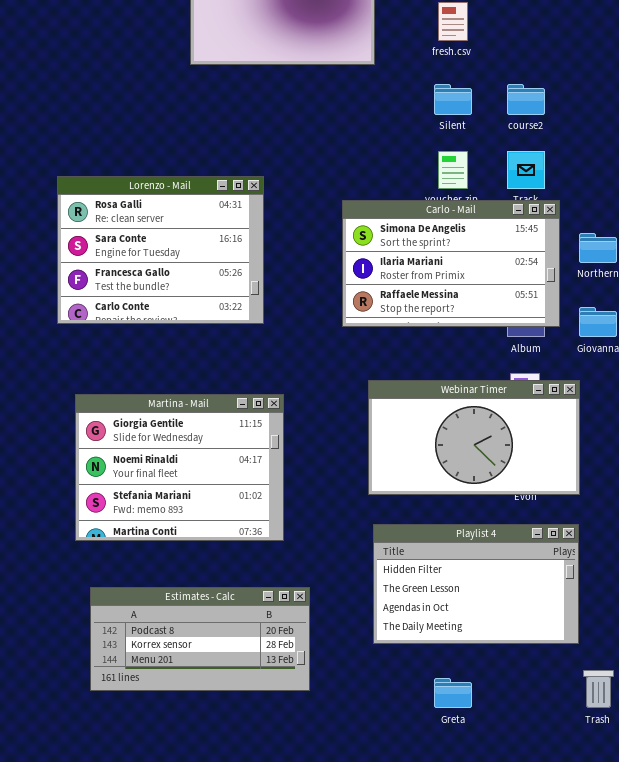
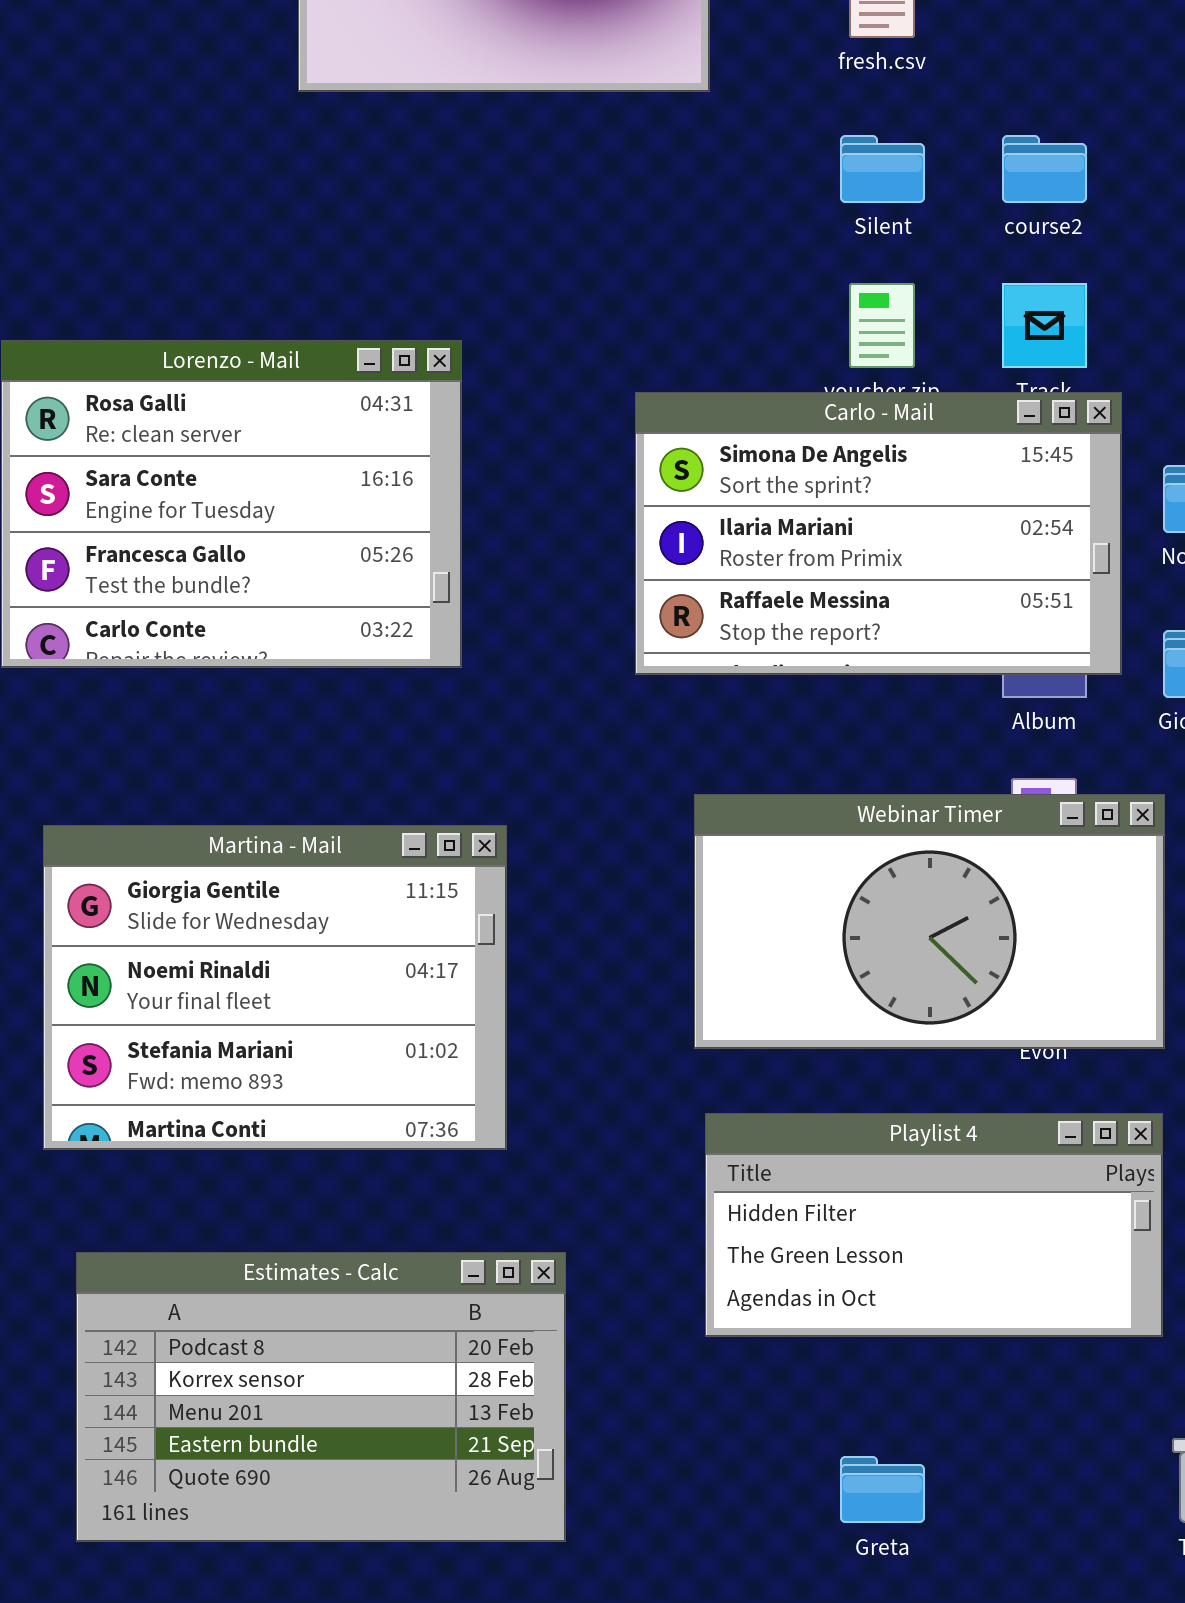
Playlist 4: [373,524,579,644] -> [705,1113,1163,1337], resized
Estimates - Calc: [90,587,310,691] -> [76,1252,566,1542], resized

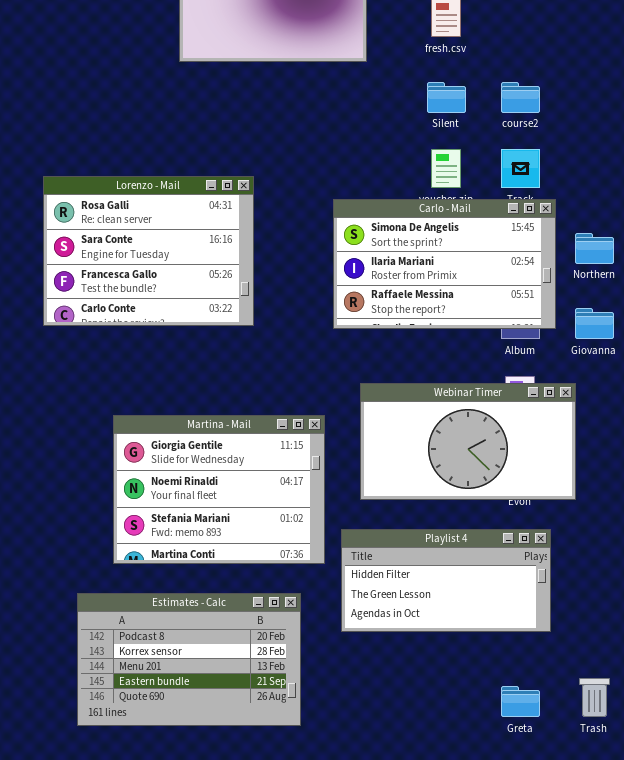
Martina - Mail: [43,825,507,1150] -> [113,415,325,564], moved
Playlist 4: [705,1113,1163,1337] -> [341,529,551,632], moved
Greta: [840,1456,925,1523] -> [501,686,540,717], moved

